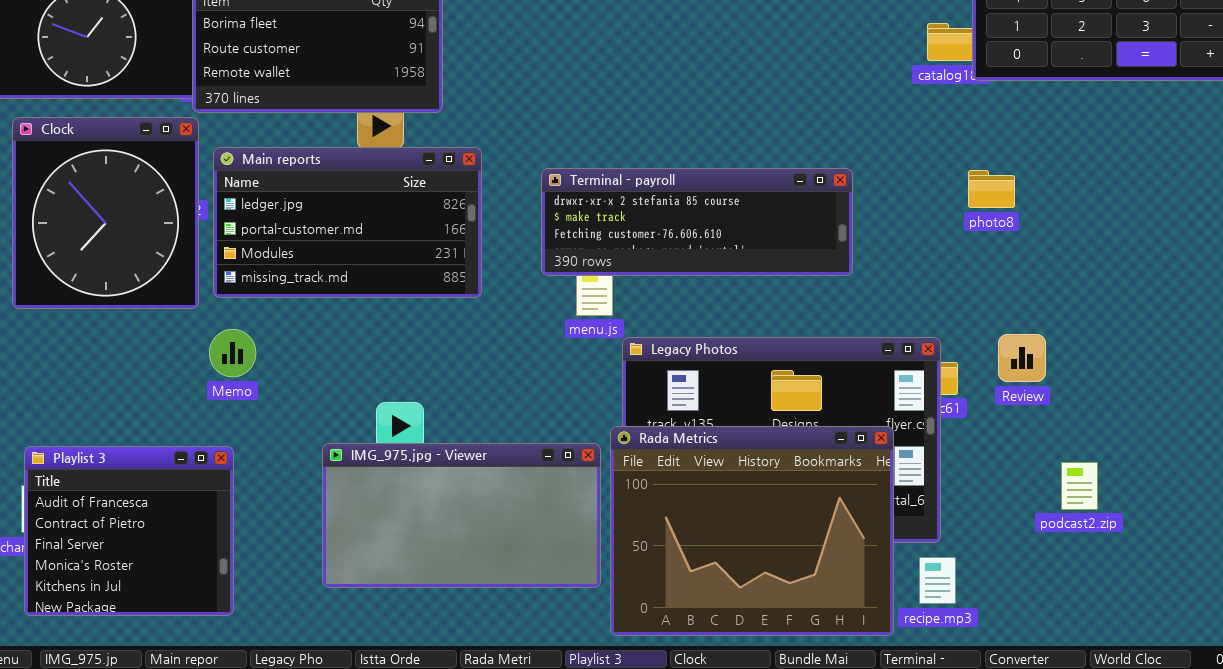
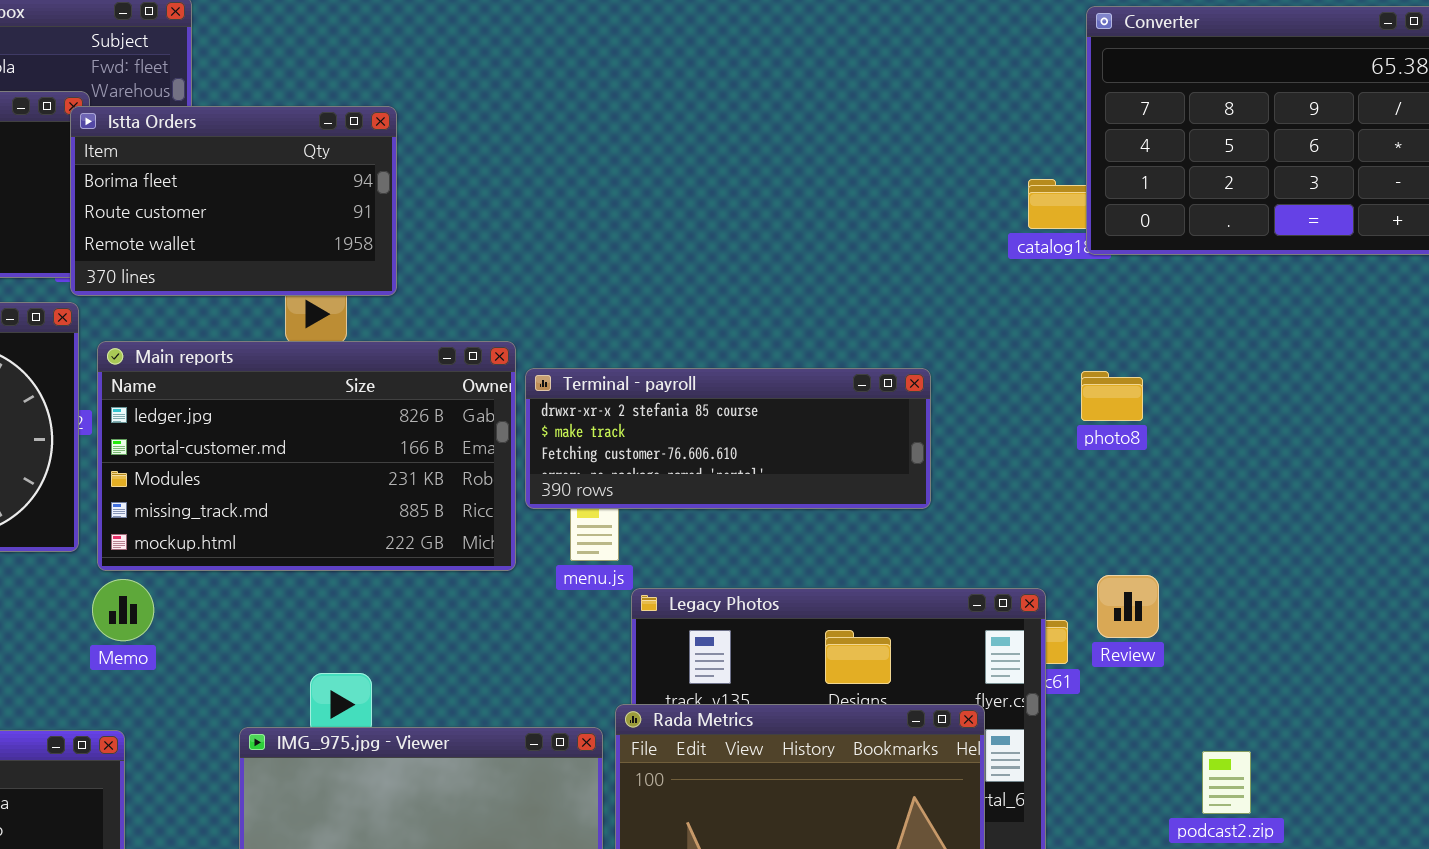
Main reports: [213,147,482,298] -> [97,341,516,571], resized
Review: [998,334,1046,382] -> [1097,575,1159,638], moved

